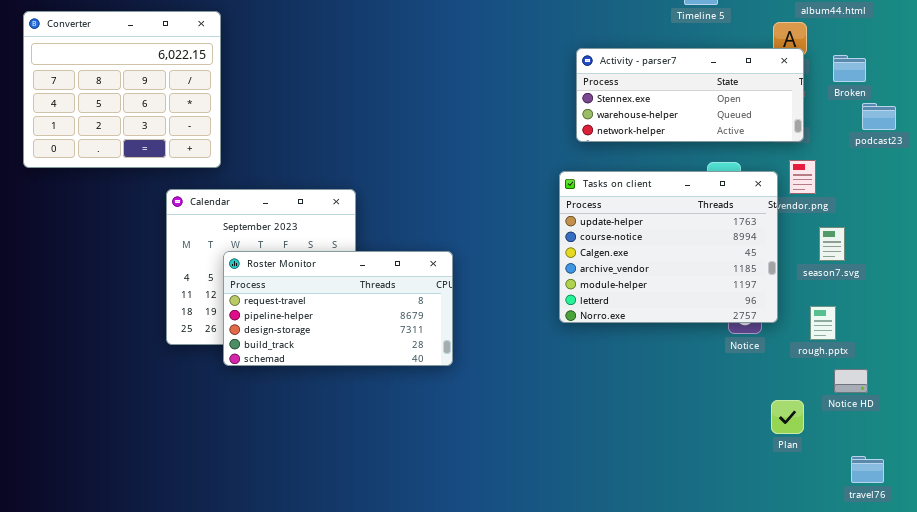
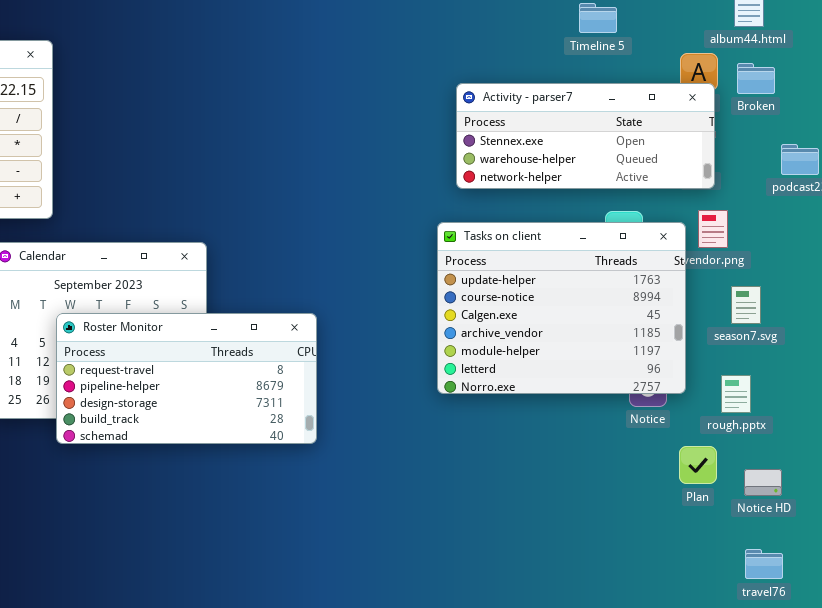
Broken: [833,55,866,82] -> [737,63,775,94], moved
Notice HD: [834,369,868,393] -> [744,469,782,496], moved
Plan: [771,400,804,434] -> [679,446,717,484], moved
travel76: [851,456,884,483] -> [745,549,783,579], moved

